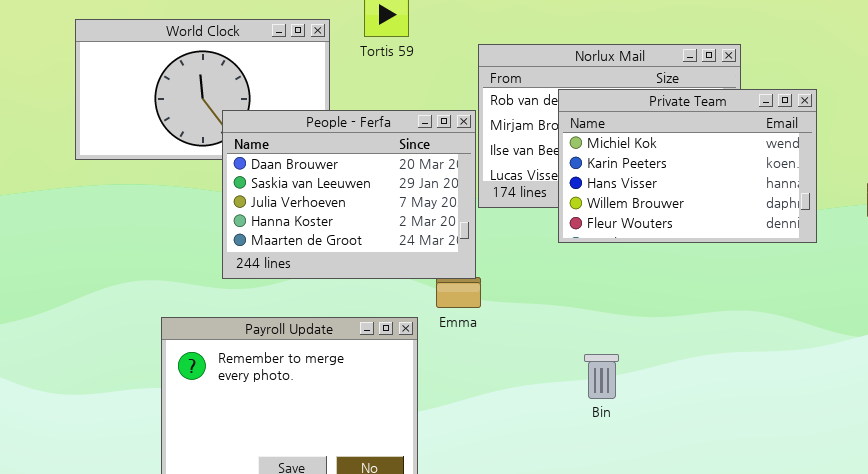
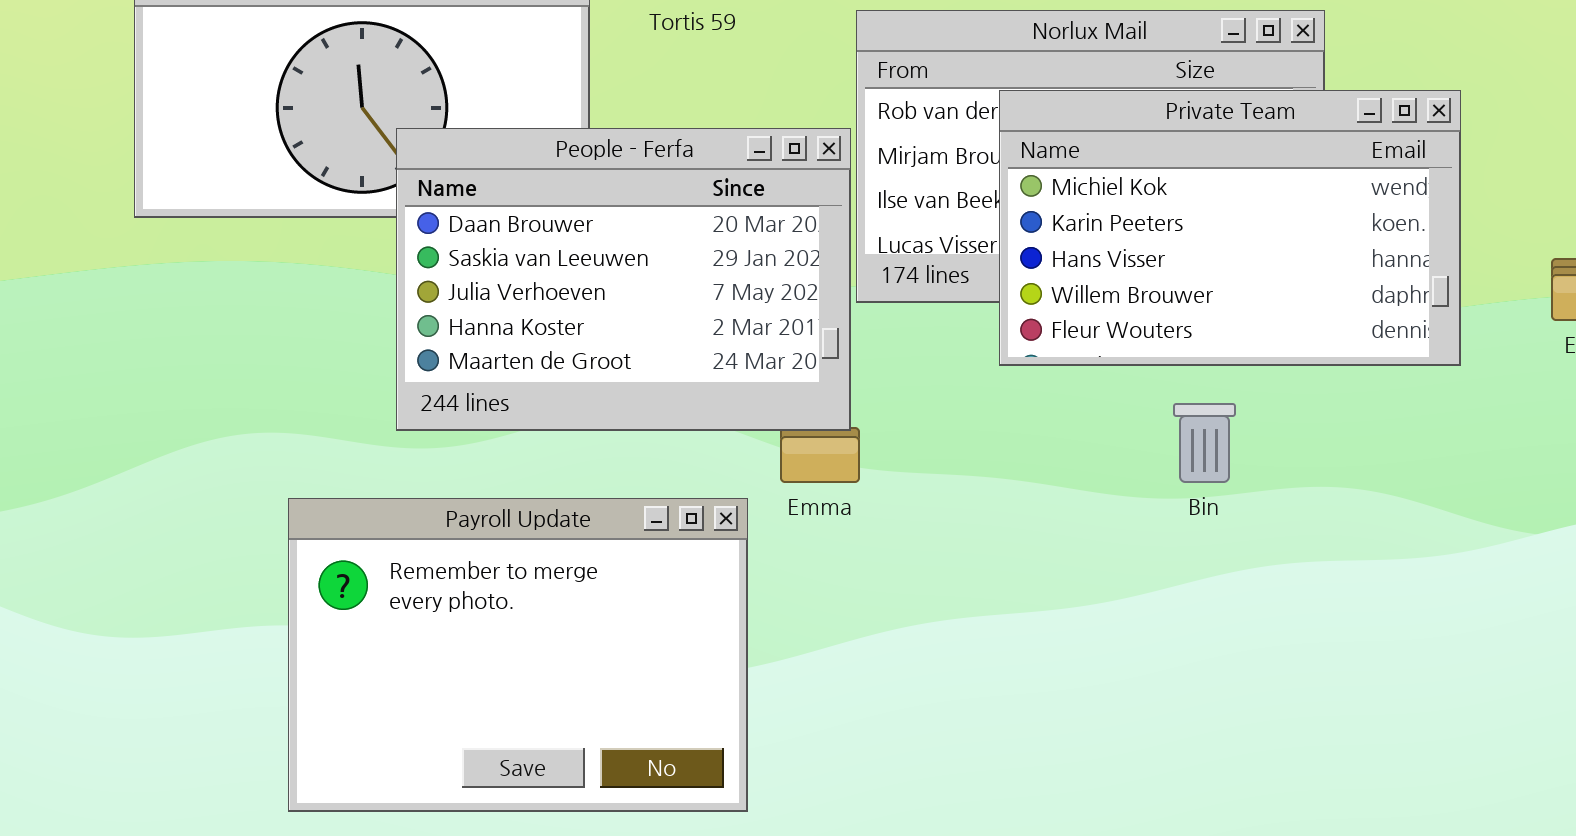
Bin: [584,354,619,399] -> [1173,403,1236,483], moved

